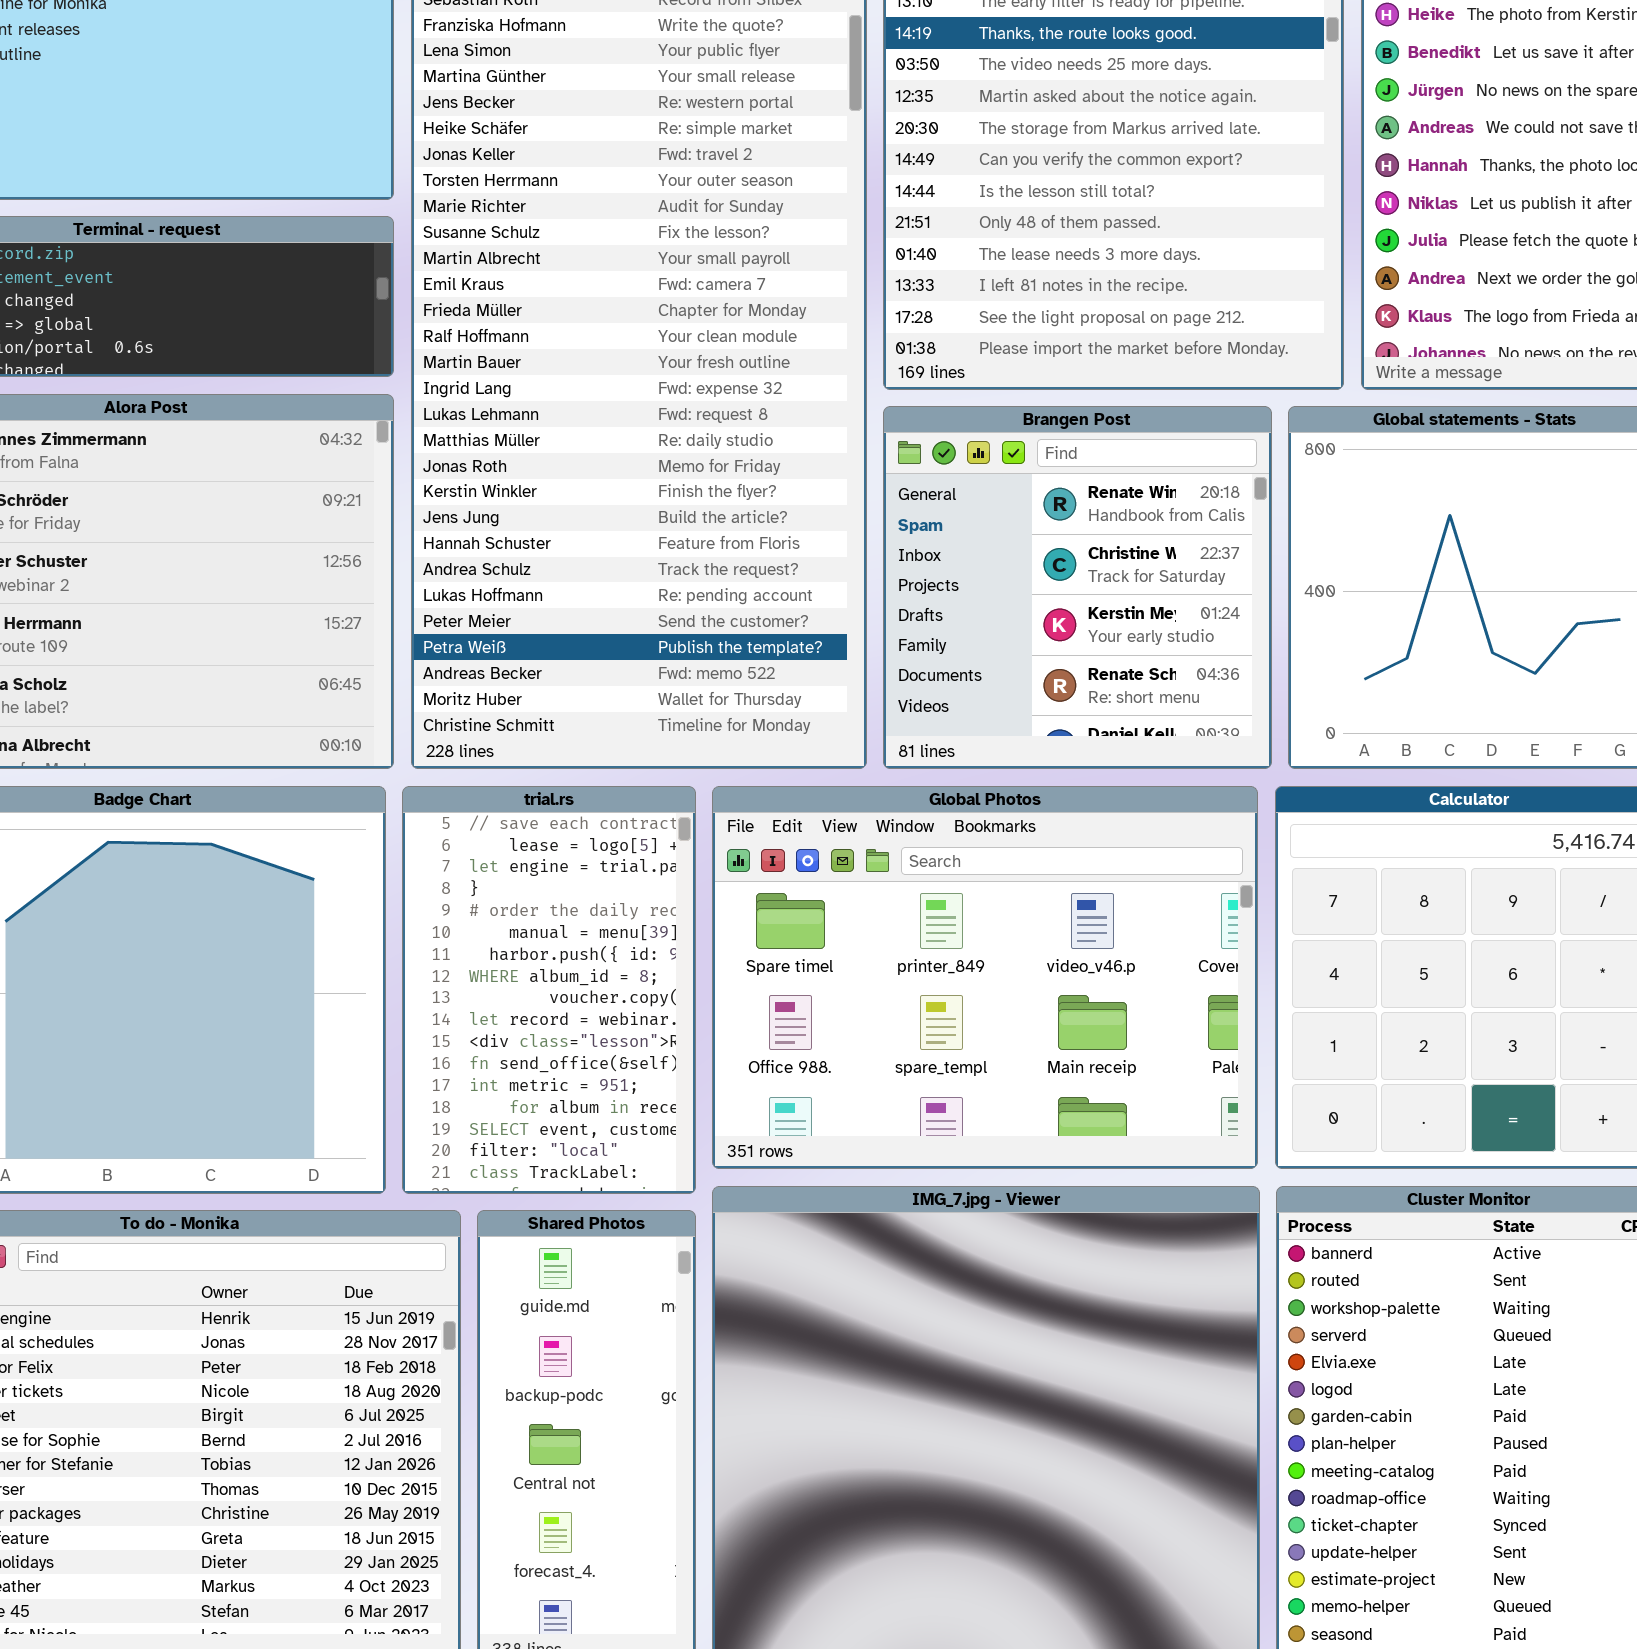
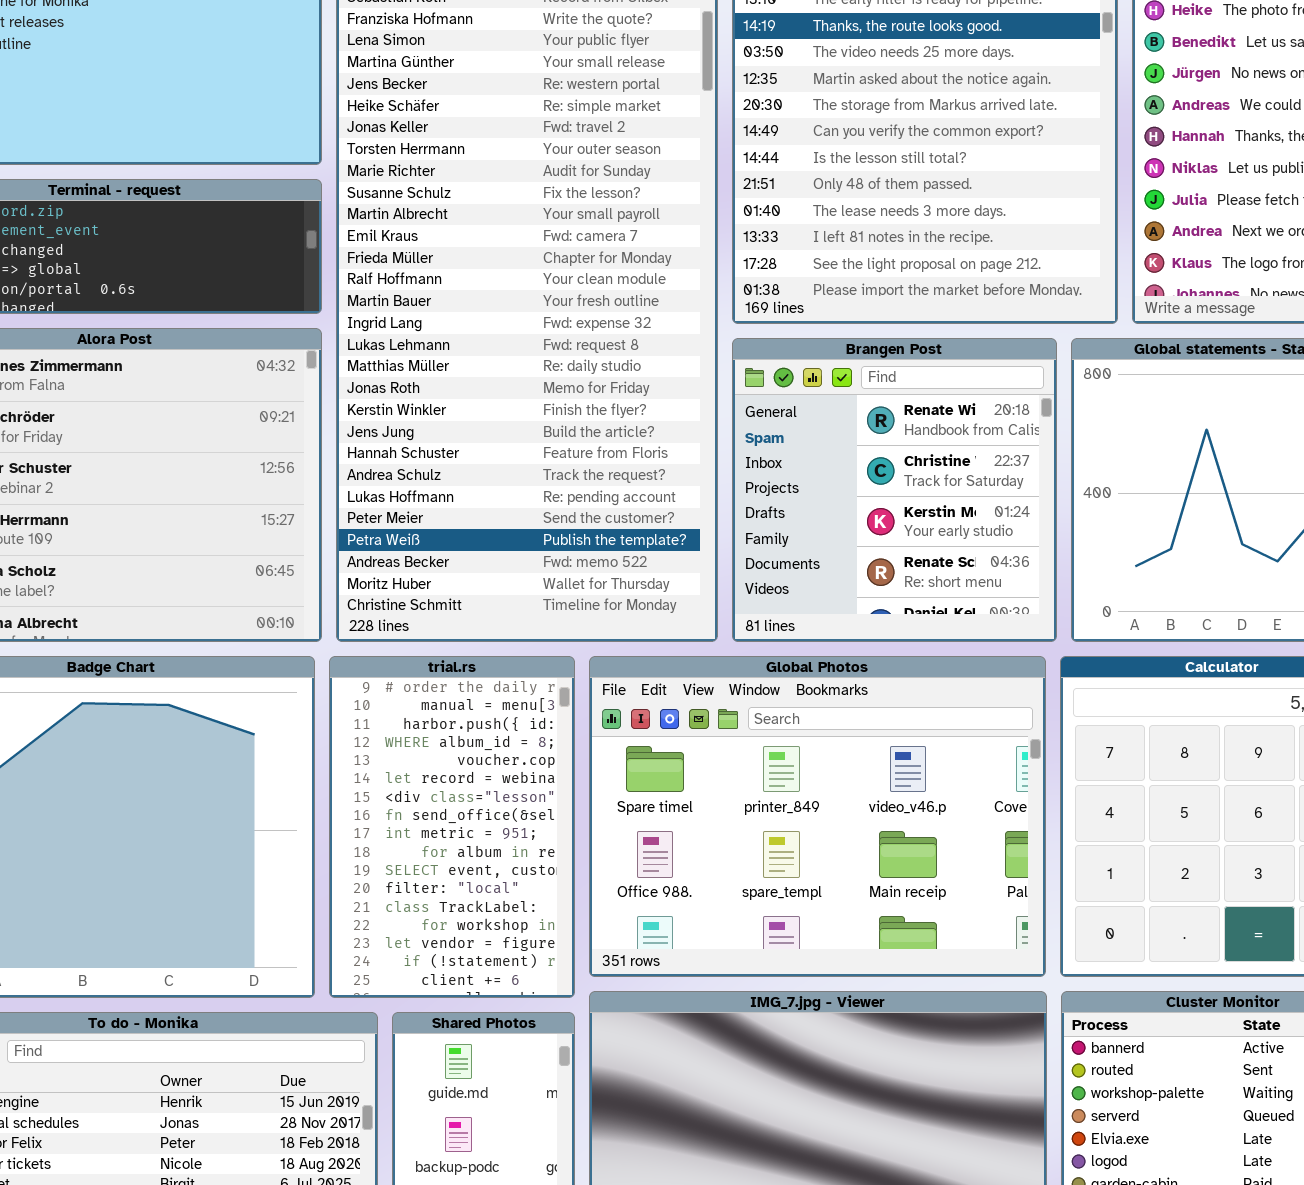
trial.rs: [402,786,696,1194] -> [329,656,575,998], scrolled down 4 rows

